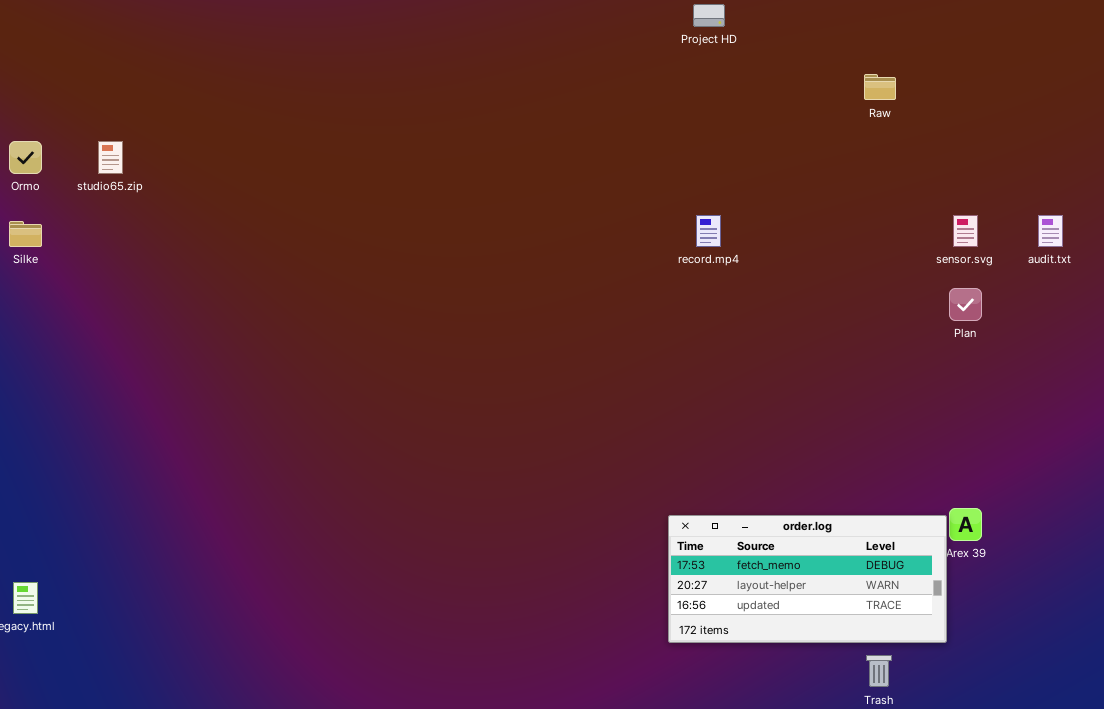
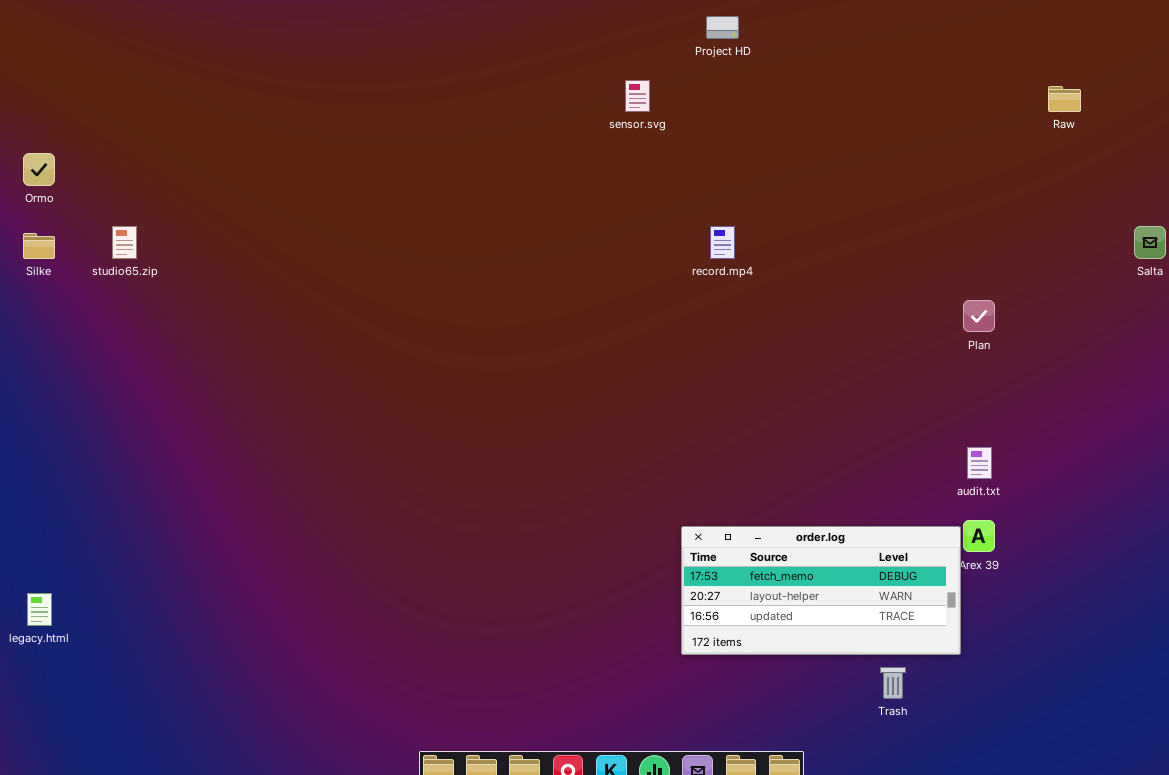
Raw: [864,74,896,100] -> [1048,86,1081,112], moved
studio65.zip: [98,141,123,174] -> [112,226,137,259], moved
sensor.svg: [953,215,978,247] -> [625,80,650,112], moved
audit.txt: [1038,215,1063,247] -> [967,447,992,479], moved

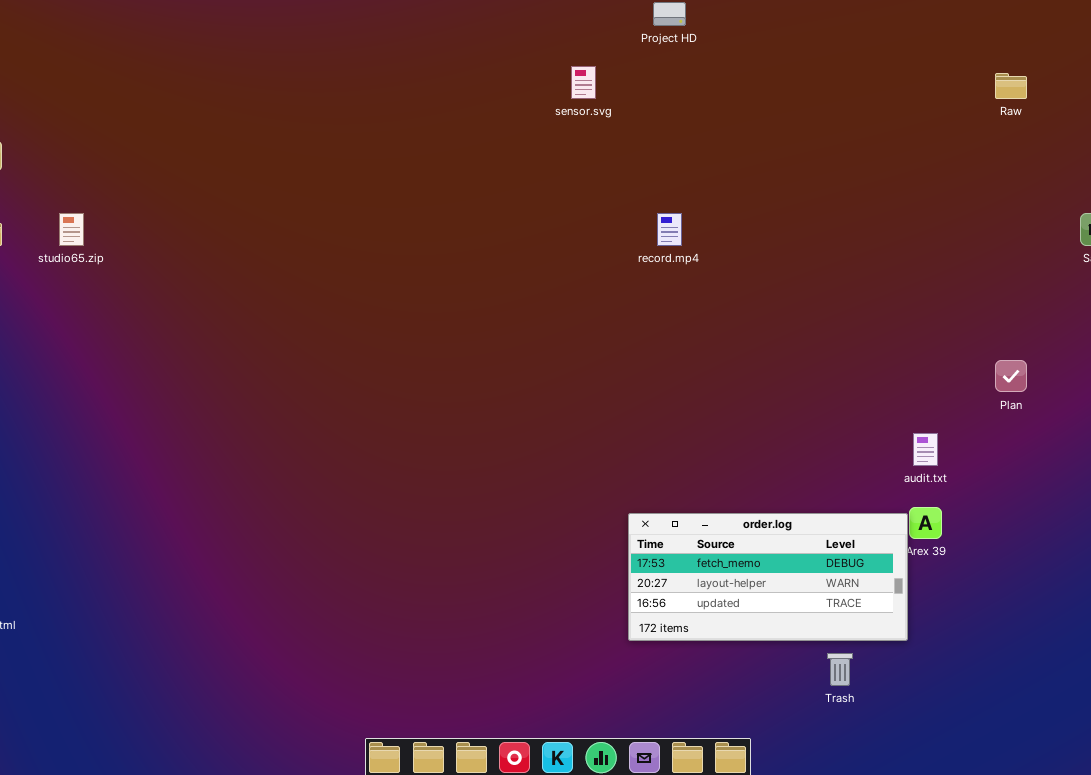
Plan: [963,300,995,332] -> [995,360,1027,392], moved

